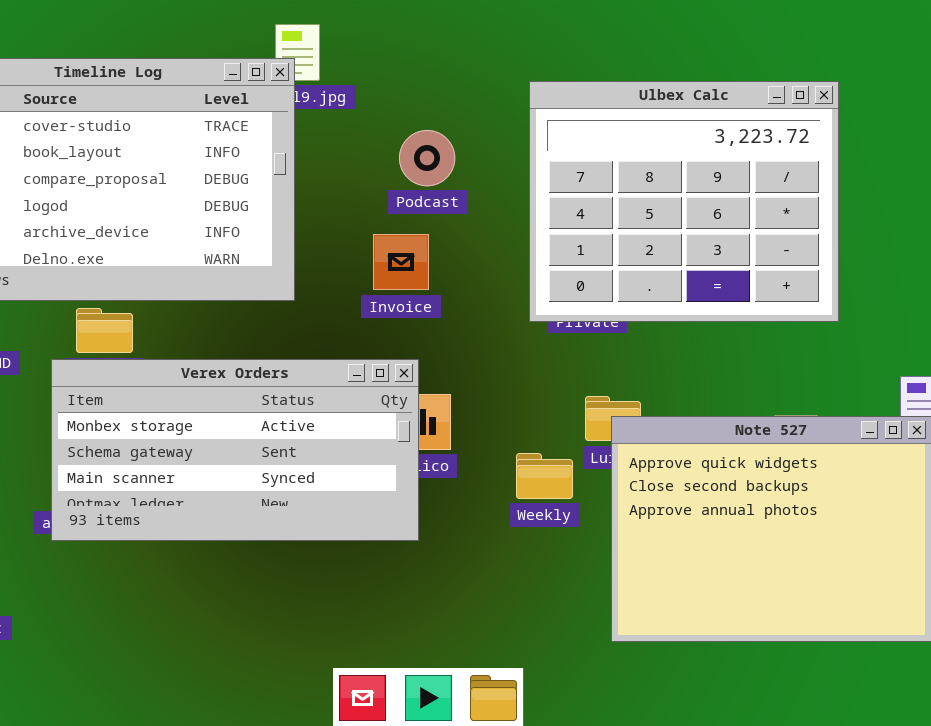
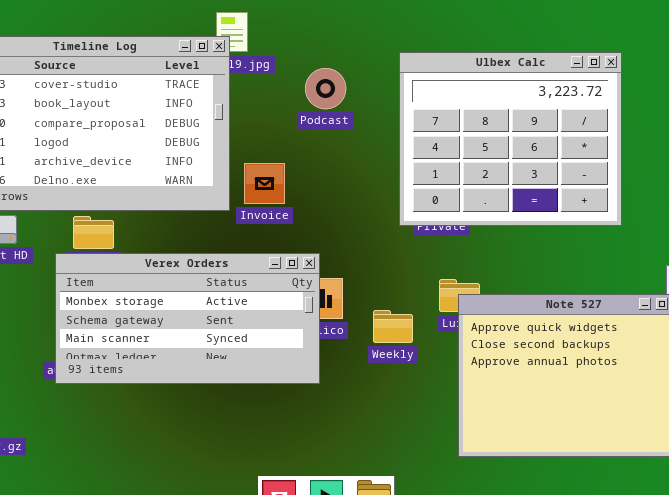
Podcast: [399,130,455,186] -> [305,68,346,109], moved
Invoice: [373,234,429,290] -> [244,163,285,204], moved
Weekly: [516,453,573,499] -> [373,310,413,343], moved

